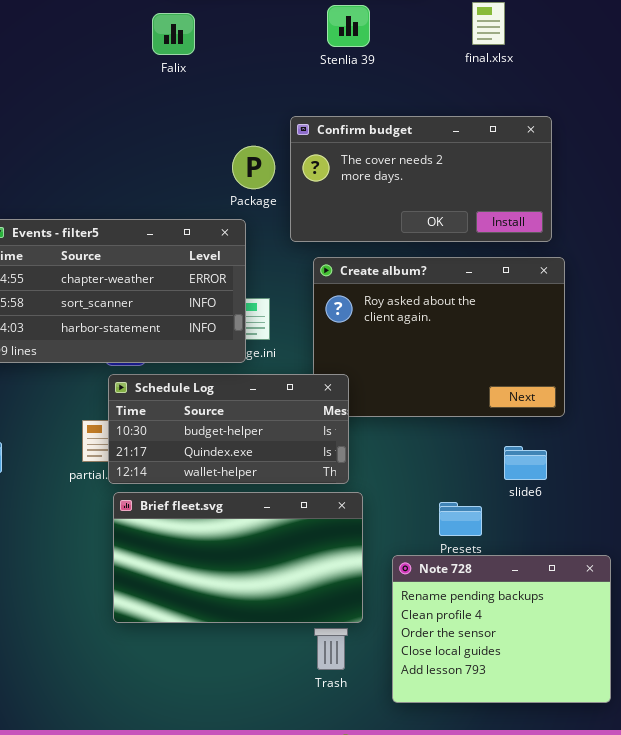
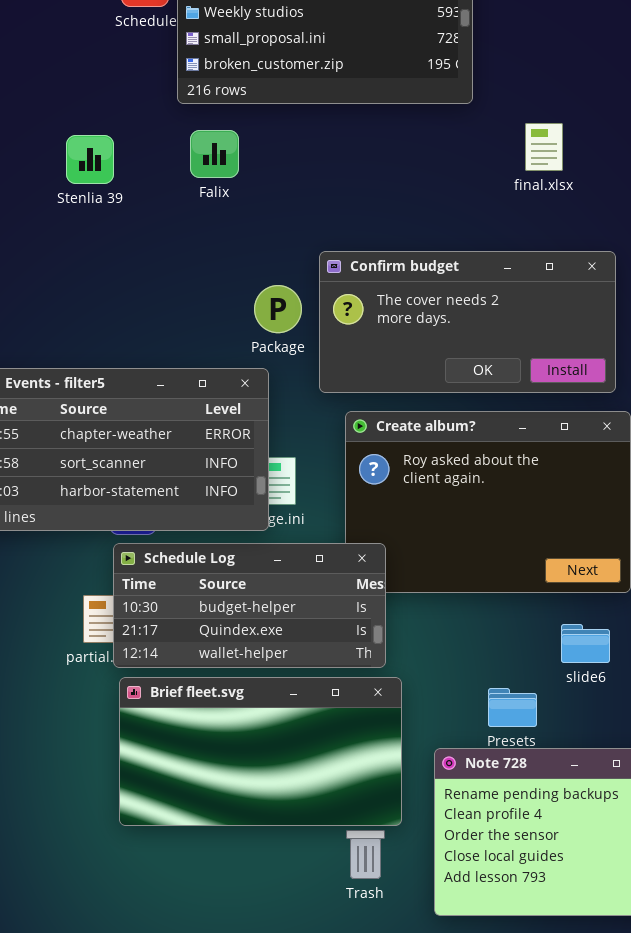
Stenlia 39: [327,5,370,47] -> [66,135,114,184], moved
Falix: [152,13,195,55] -> [190,130,239,178], moved

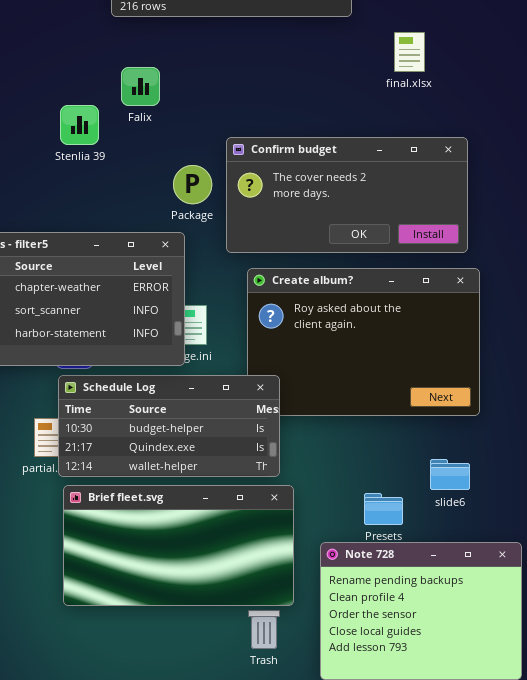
Falix: [190,130,239,178] -> [121,67,160,106], moved
Stenlia 39: [66,135,114,184] -> [60,105,99,145], moved
slide6: [561,624,610,663] -> [430,459,470,490], moved

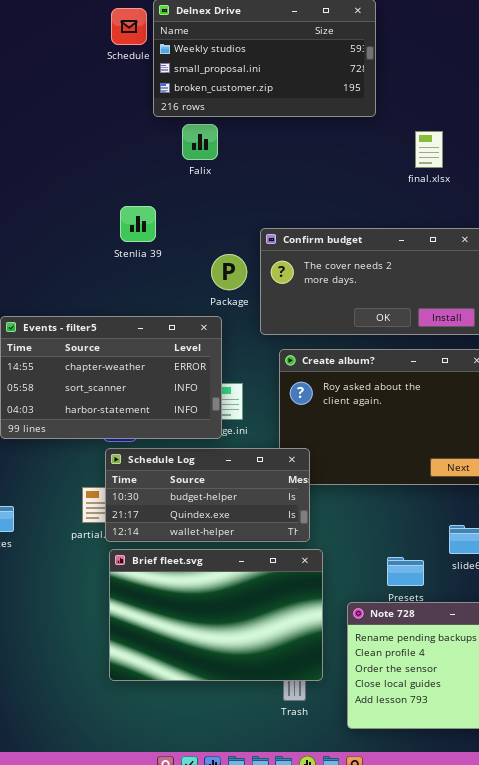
Falix: [121,67,160,106] -> [182,124,218,160], moved
Stenlia 39: [60,105,99,145] -> [120,206,156,242], moved
Brief fleet.svg: [63,485,294,606] -> [109,549,323,681], resized

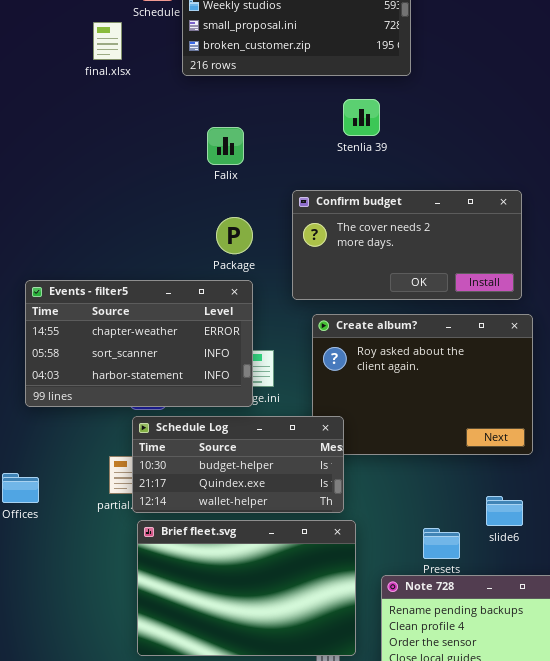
Falix: [182,124,218,160] -> [207,127,244,165], moved
final.xlsx: [415,131,443,168] -> [93,22,122,60], moved
Stenlia 39: [120,206,156,242] -> [343,99,380,136], moved
Package: [211,254,247,290] -> [216,217,253,254], moved

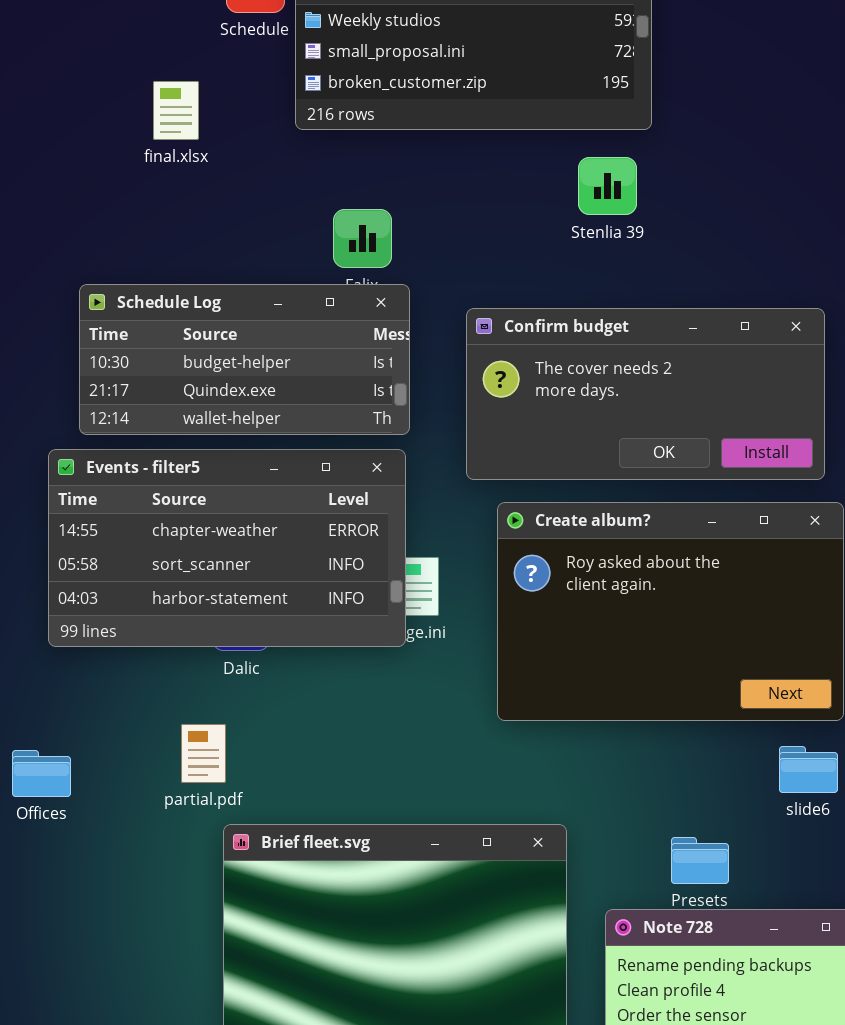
final.xlsx: [93,22,122,60] -> [153,81,199,140], moved
Stenlia 39: [343,99,380,136] -> [578,157,637,215], moved
Schedule Log: [132,416,344,513] -> [79,284,410,435], moved
slide6: [486,496,523,526] -> [779,746,838,793], moved

